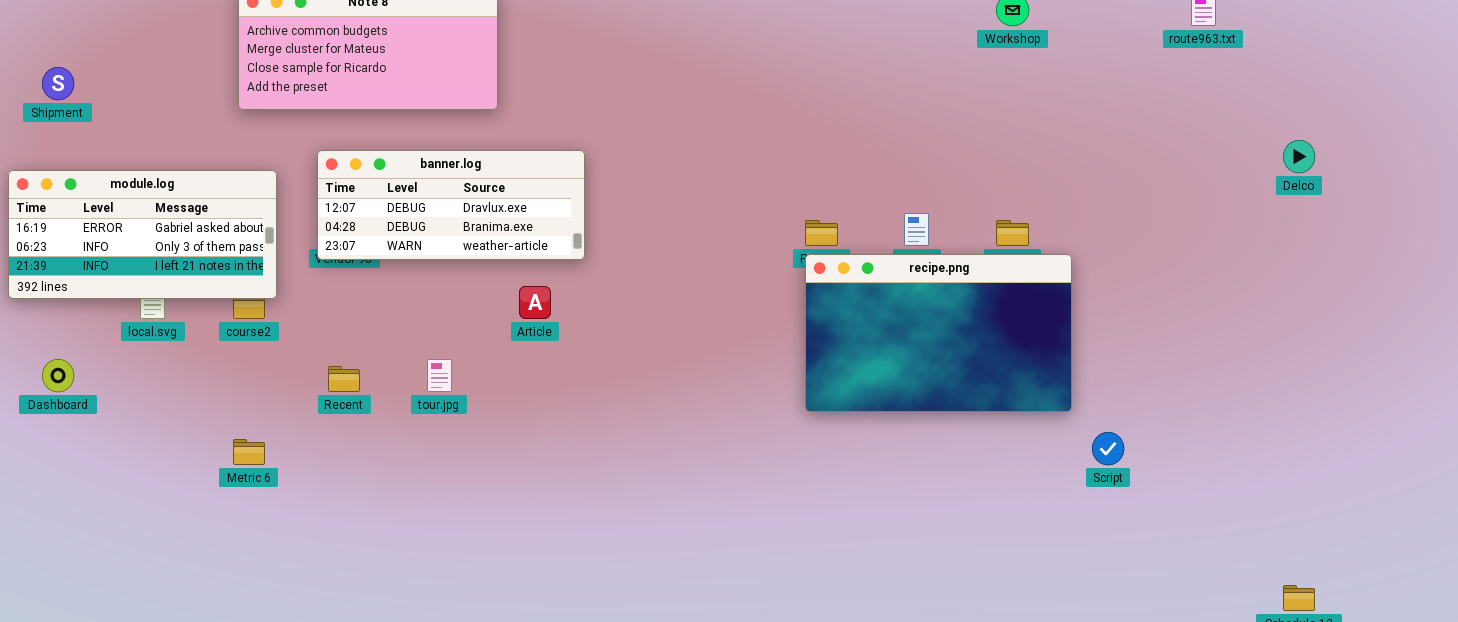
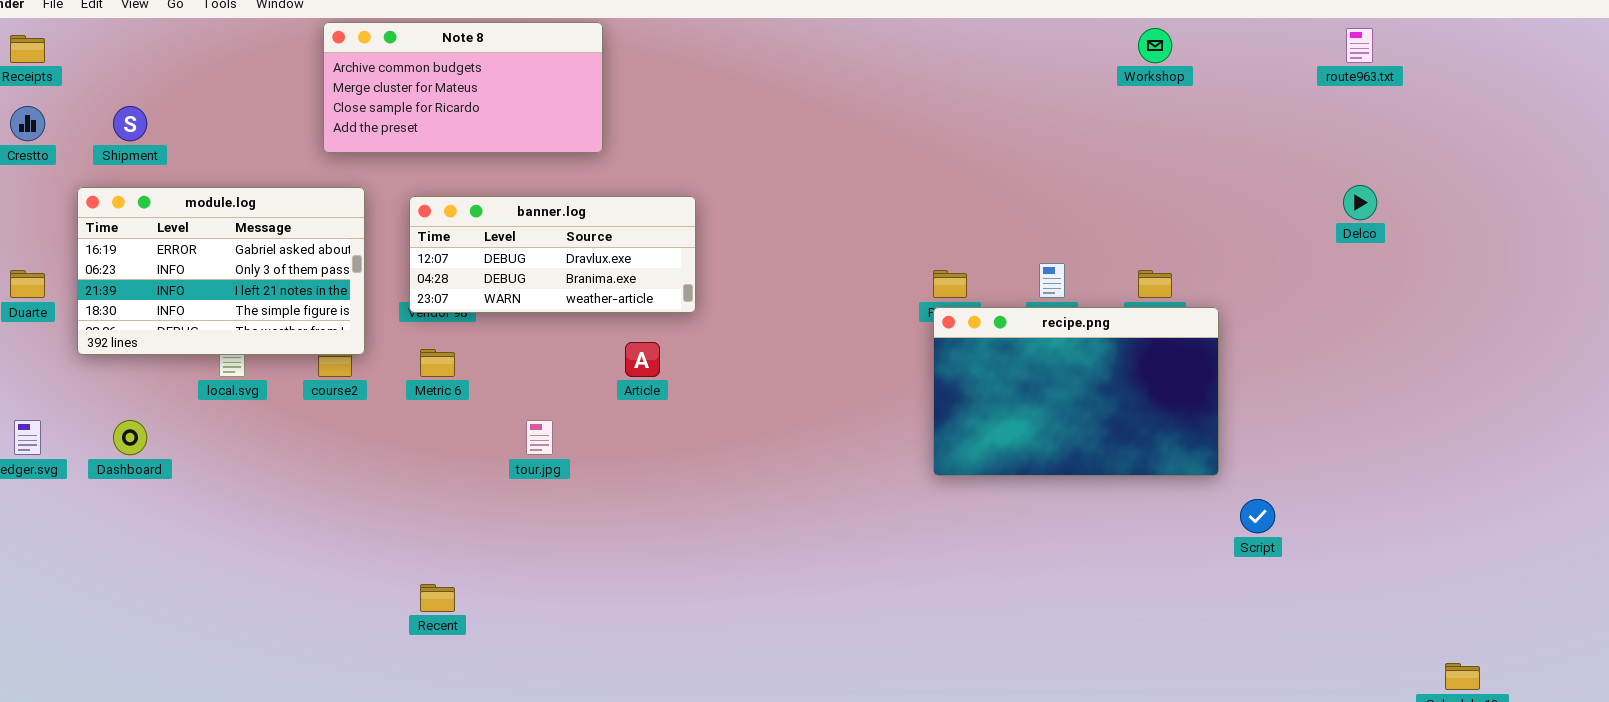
Delco: [1283,140,1315,173] -> [1343,185,1377,220], moved
module.log: [8,170,277,299] -> [77,187,365,355], resized
Recent: [328,366,360,392] -> [420,584,455,612], moved
Metric 6: [233,439,265,465] -> [420,349,455,377], moved

